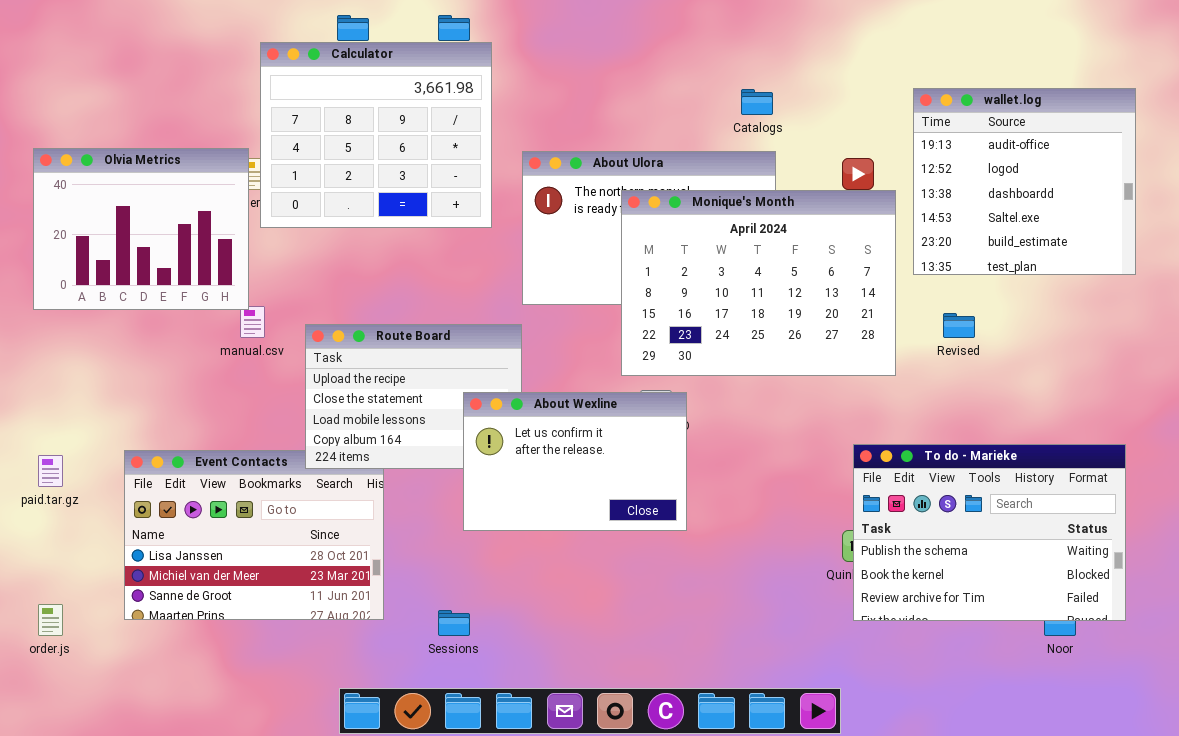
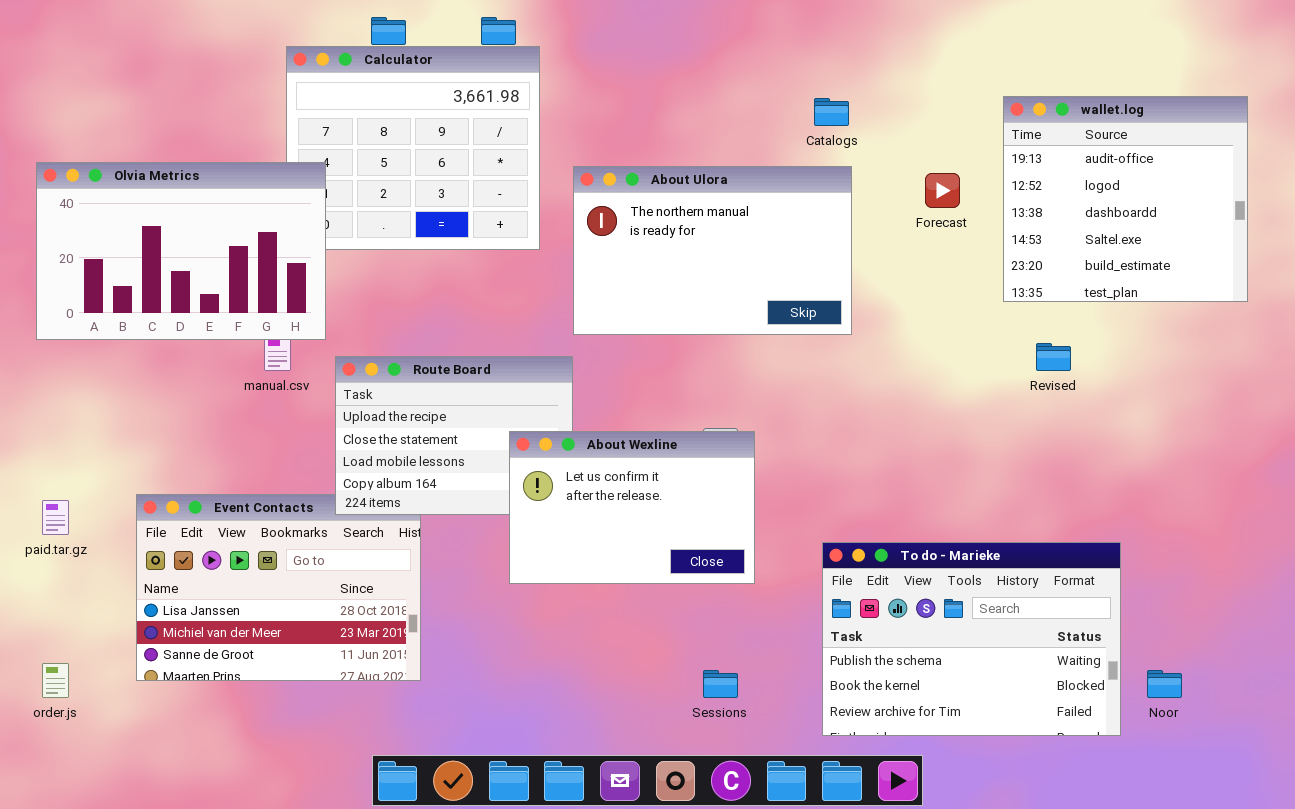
Olvia Metrics: [33,148,249,310] -> [36,162,326,340], resized
Monique's Month: [621,190,896,376] -> none, closed
To do - Marieke: [853,444,1126,621] -> [822,542,1121,736], moved
Sessions: [438,610,470,636] -> [703,670,738,698], moved

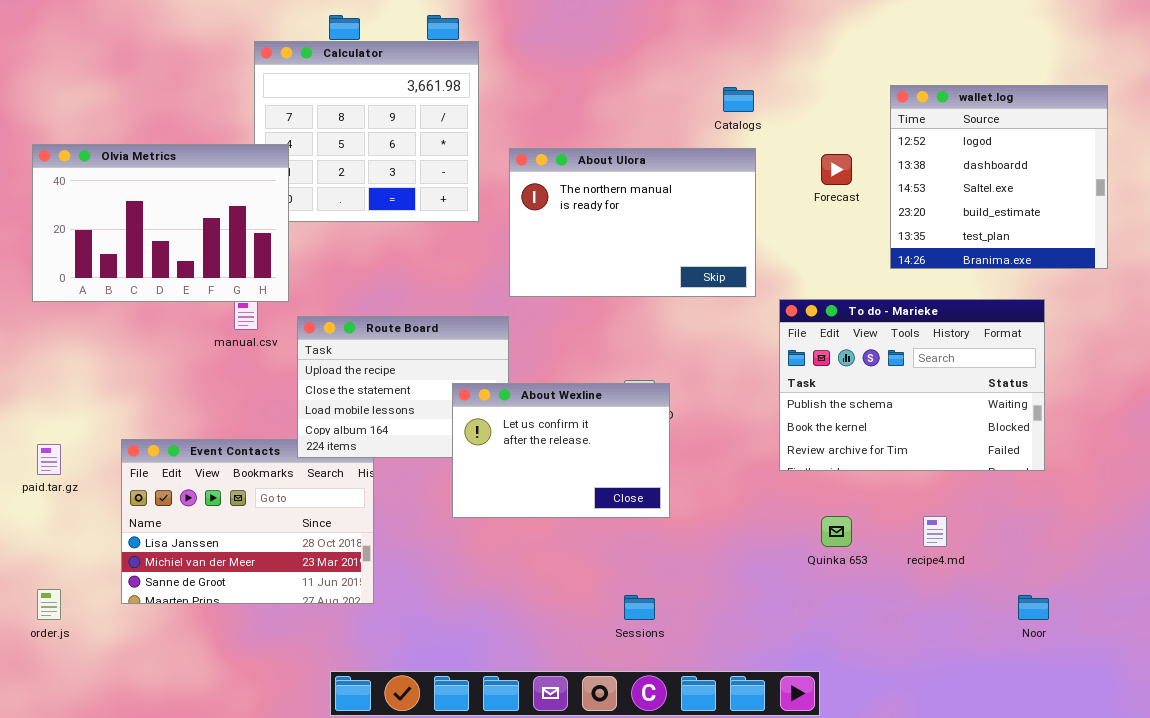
wallet.log: [1003,96,1248,302] -> [890,85,1108,269], scrolled down 1 row
To do - Marieke: [822,542,1121,736] -> [779,299,1045,471], moved

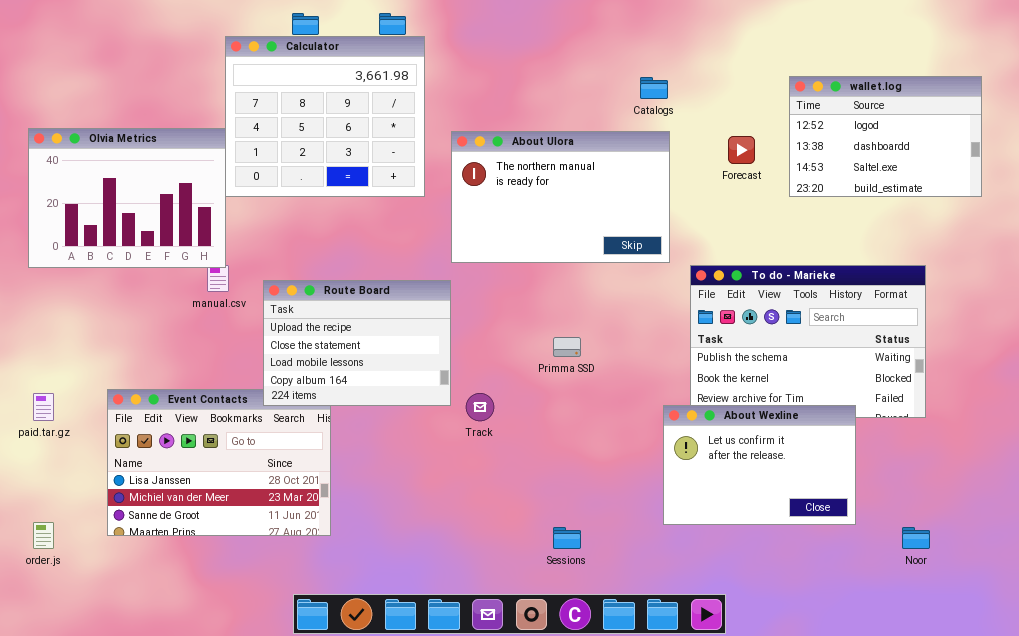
wallet.log: [890,85,1108,269] -> [789,76,982,197], resized
Olvia Metrics: [32,144,289,302] -> [28,128,226,268], resized
About Wexline: [452,383,670,518] -> [663,405,856,525], moved

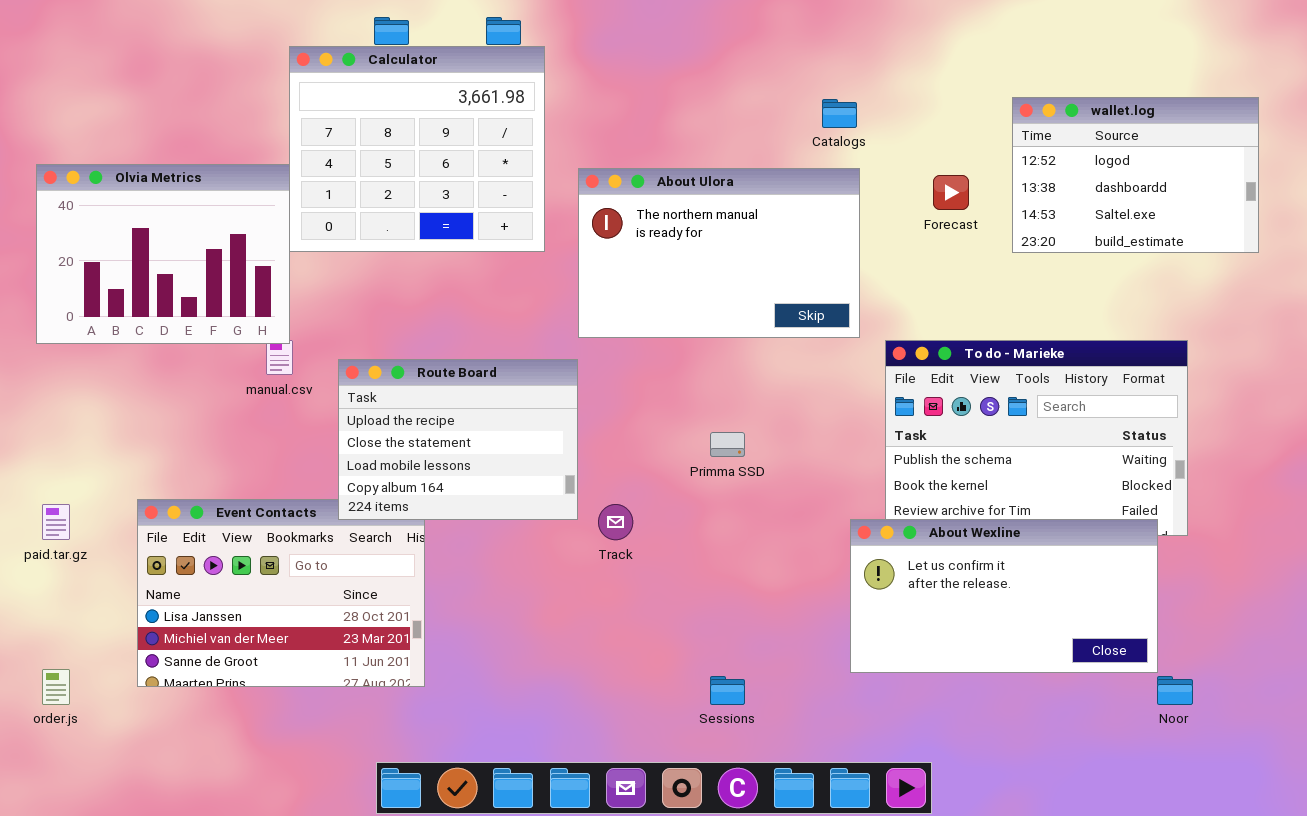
About Wexline: [663,405,856,525] -> [850,519,1158,673], resized

